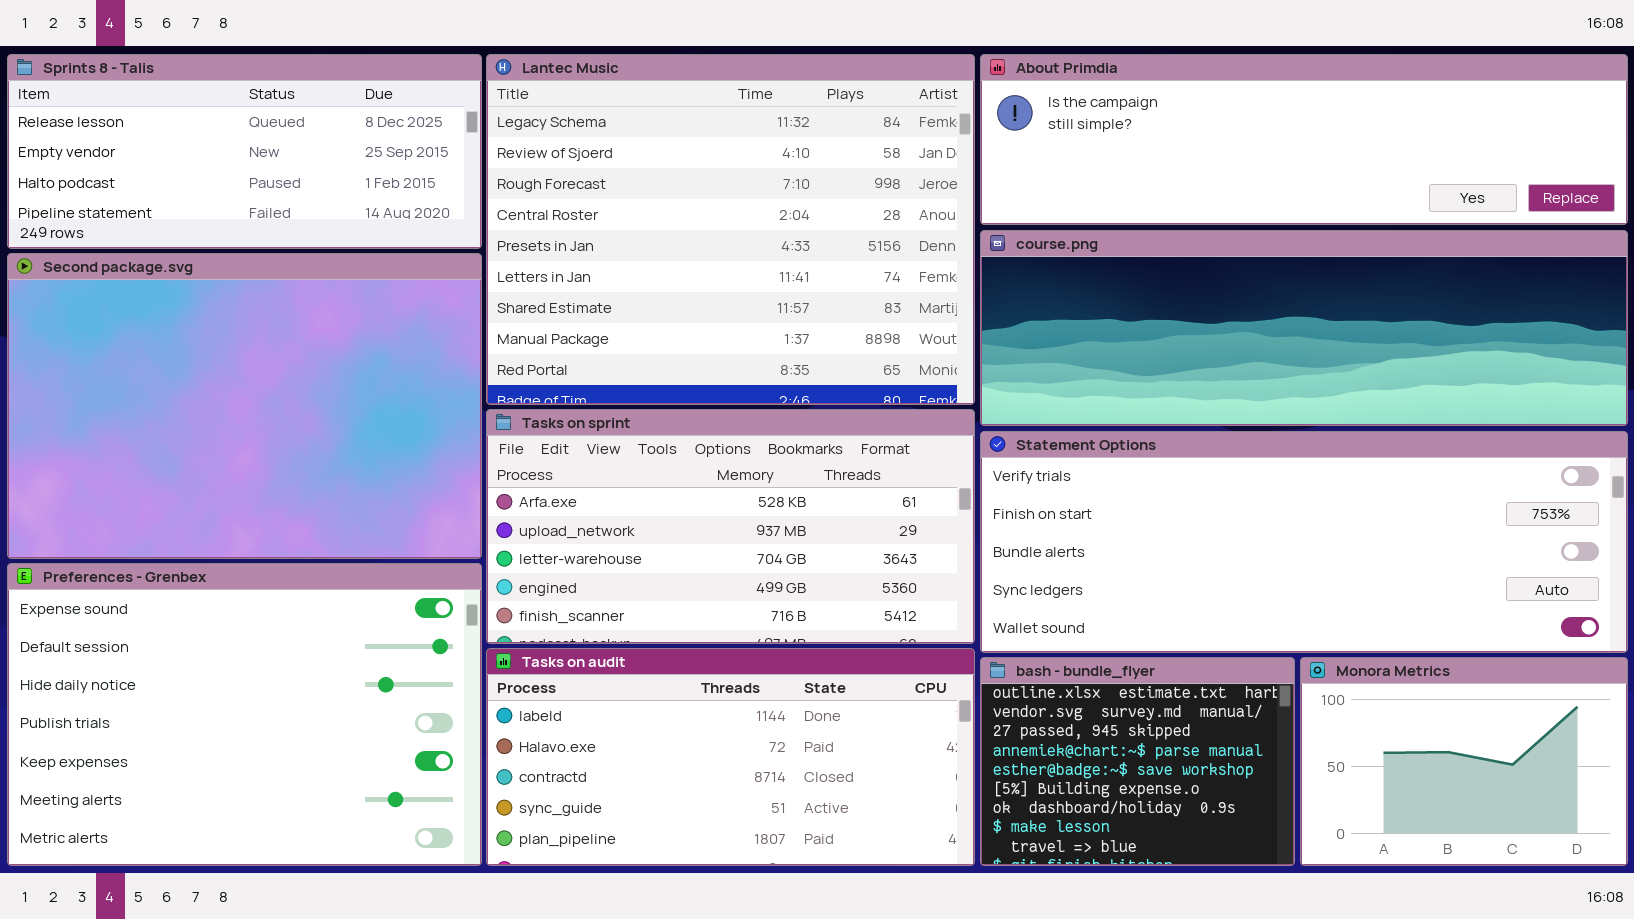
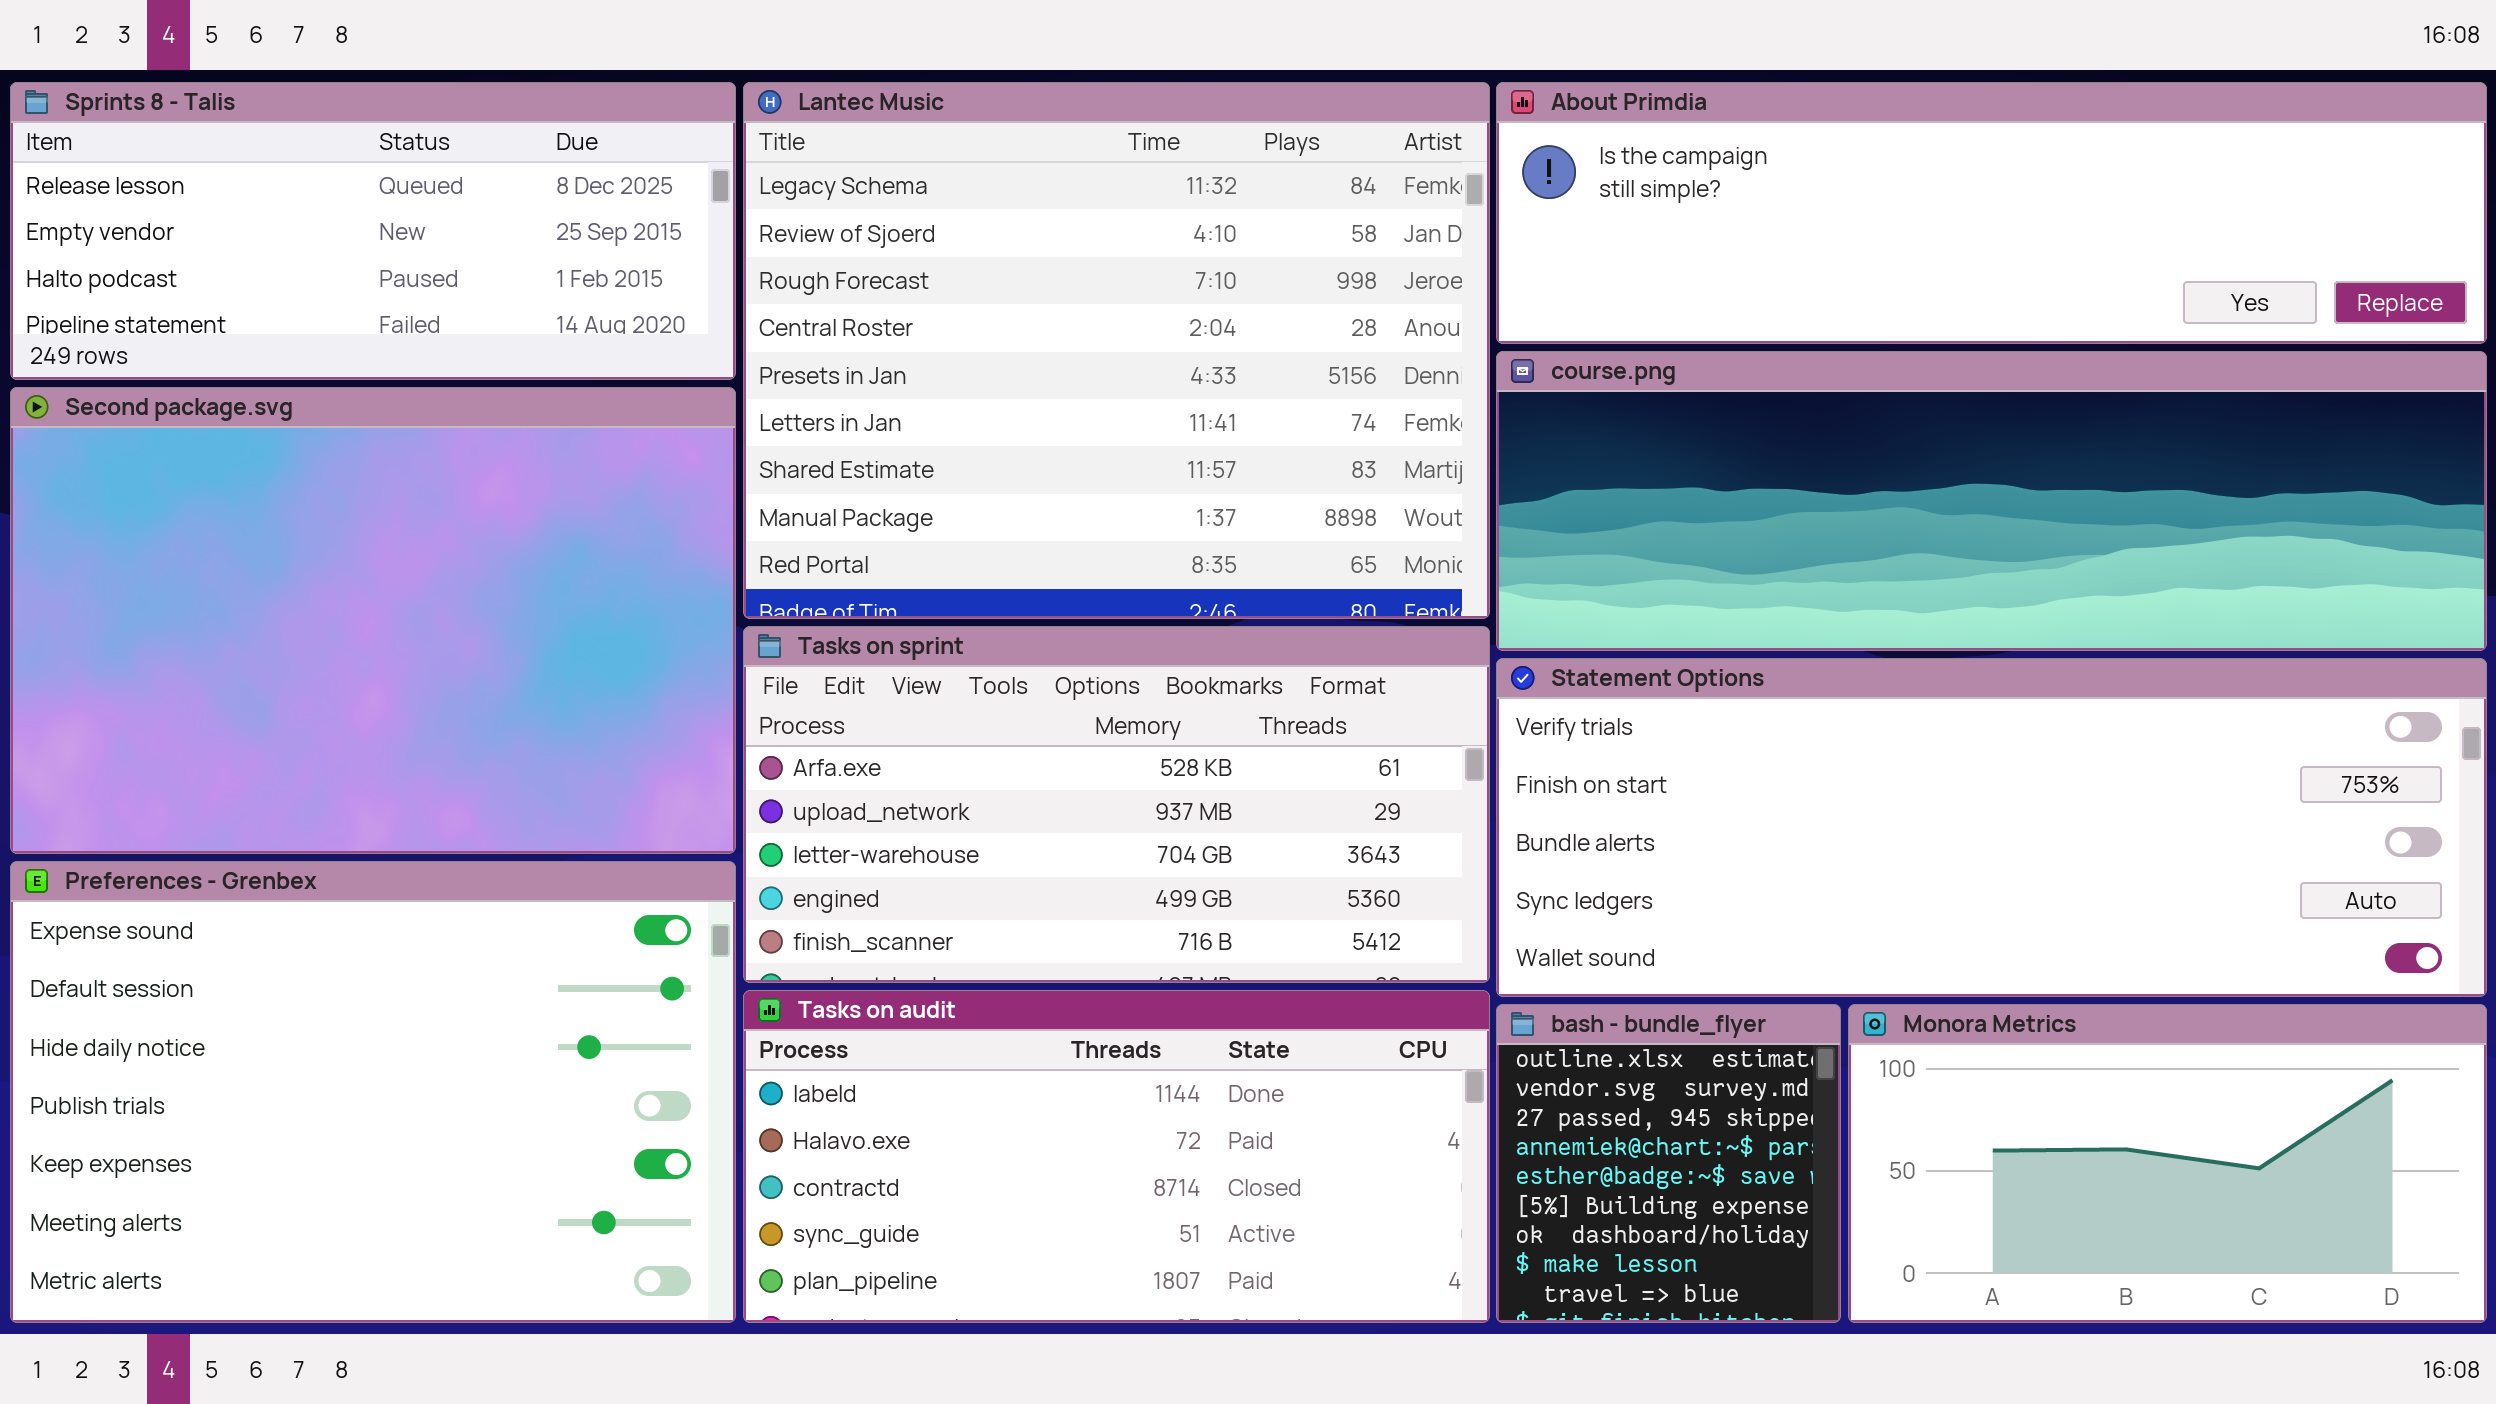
bash - bundle_flyer: [980,657,1295,866] -> [1496,1004,1841,1323], resized
Monora Metrics: [1300,657,1628,866] -> [1848,1004,2487,1323], resized

